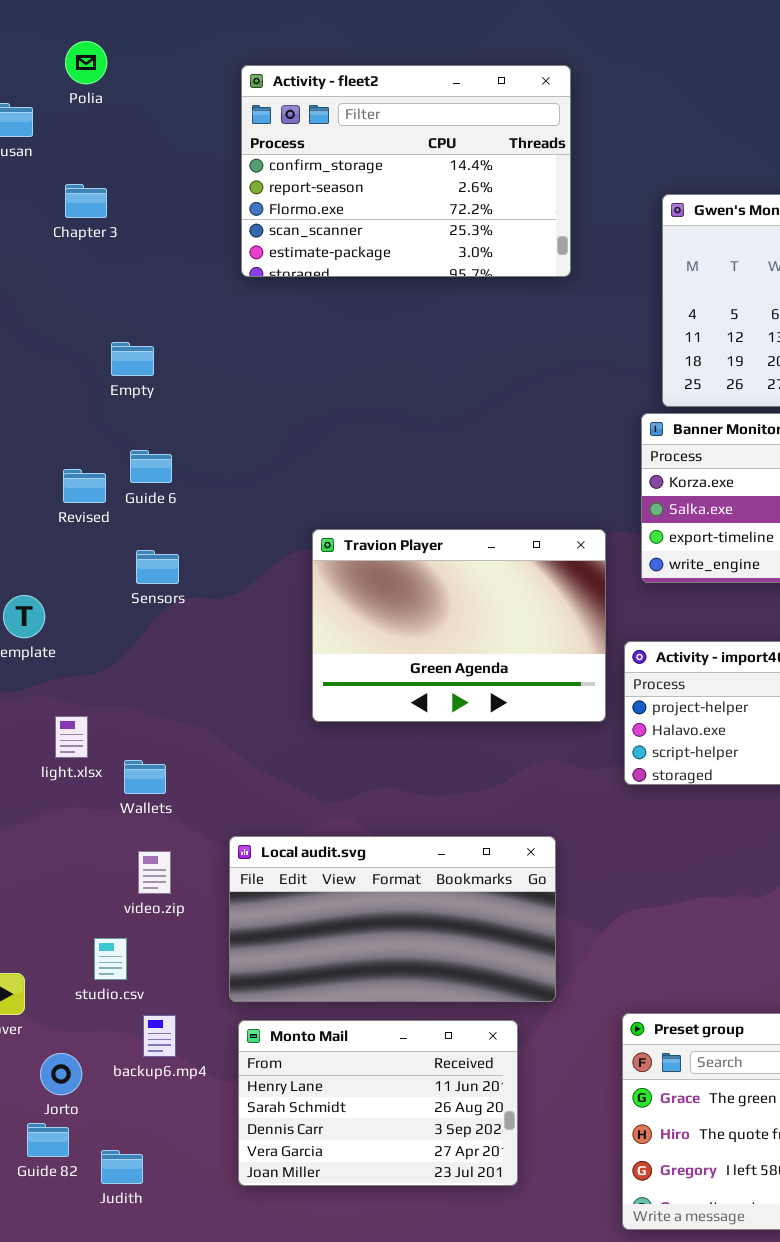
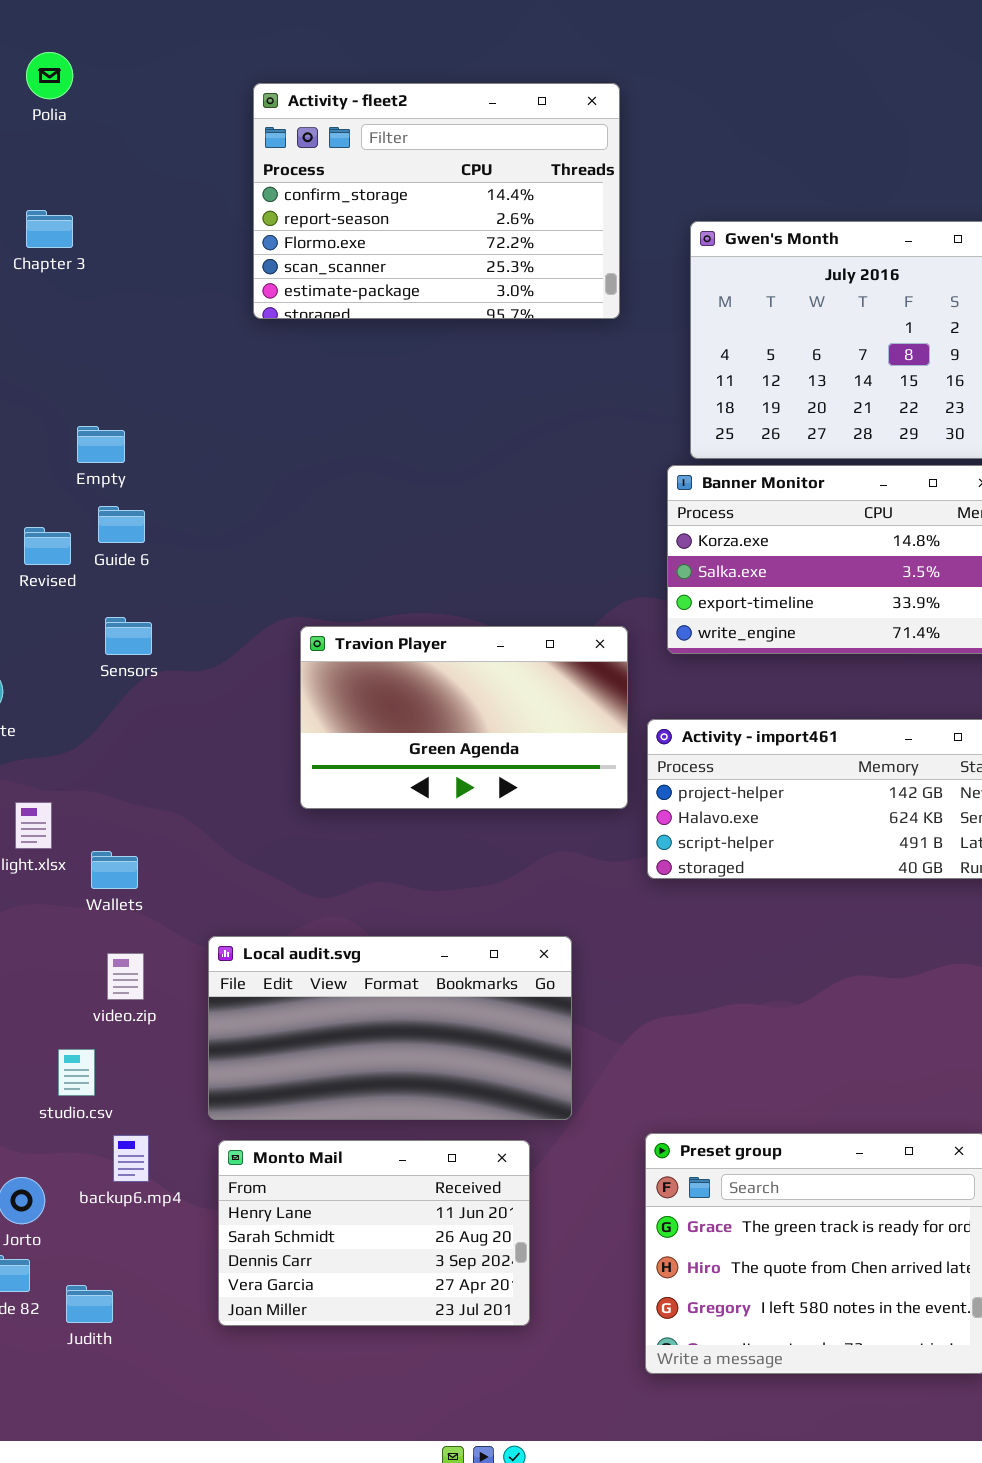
Activity - fleet2: [241,65,571,277] -> [253,83,620,319], moved
Empty: [111,342,154,376] -> [77,426,125,463], moved
Travion Player: [312,529,606,722] -> [300,626,628,809], resized

